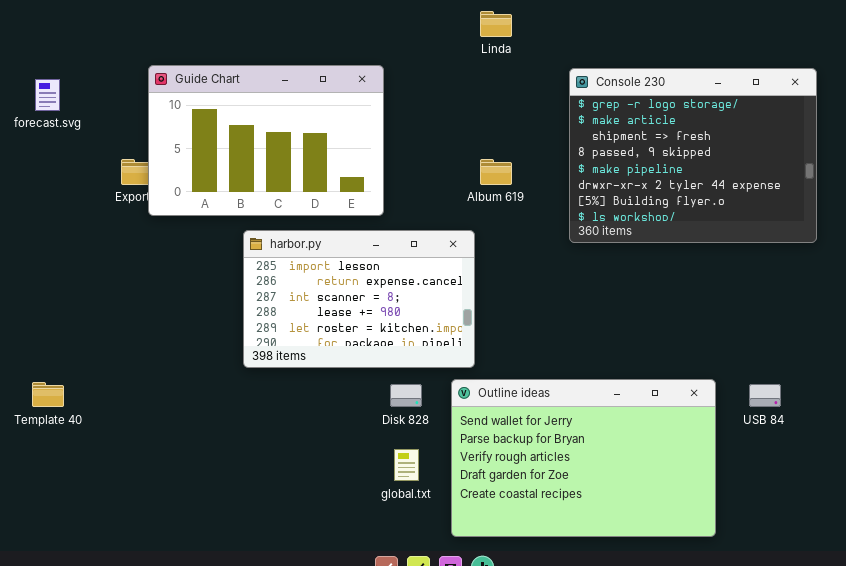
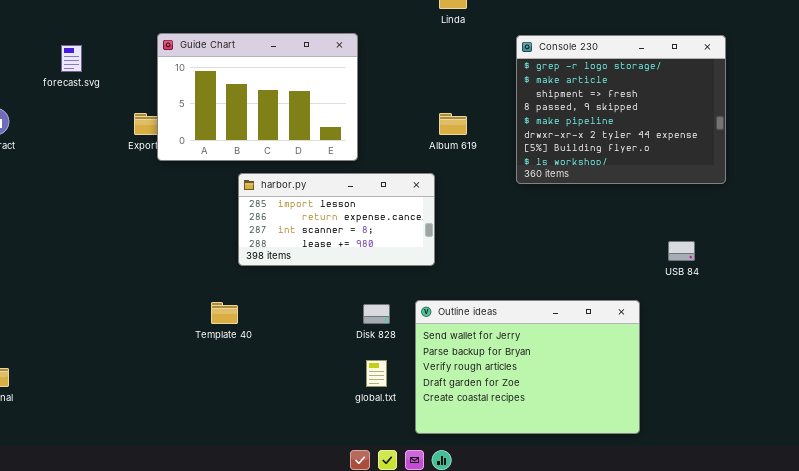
harbor.py: [243,230,475,368] -> [238,173,435,266], resized
Template 40: [32,382,64,407] -> [211,302,238,324], moved
USB 84: [749,384,781,407] -> [668,241,695,261], moved

